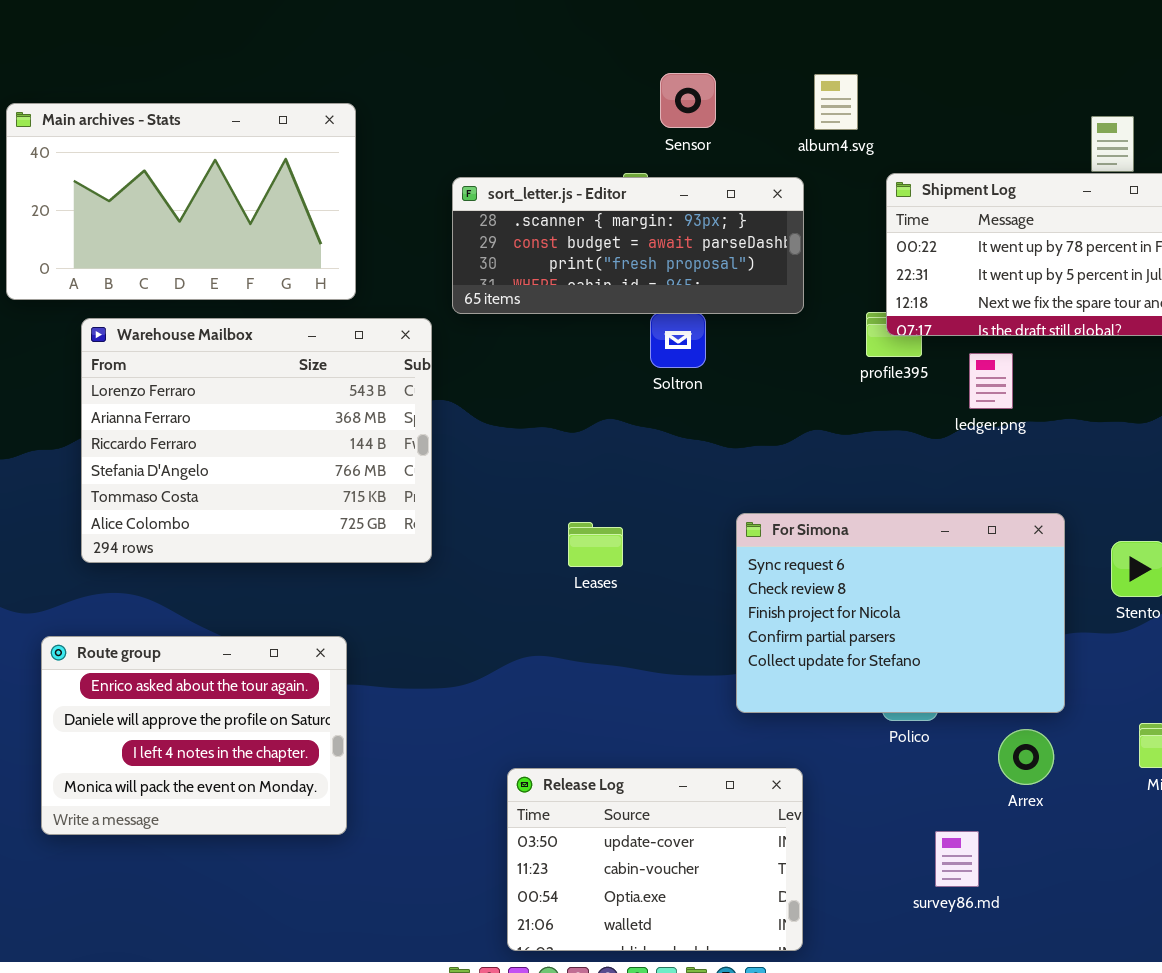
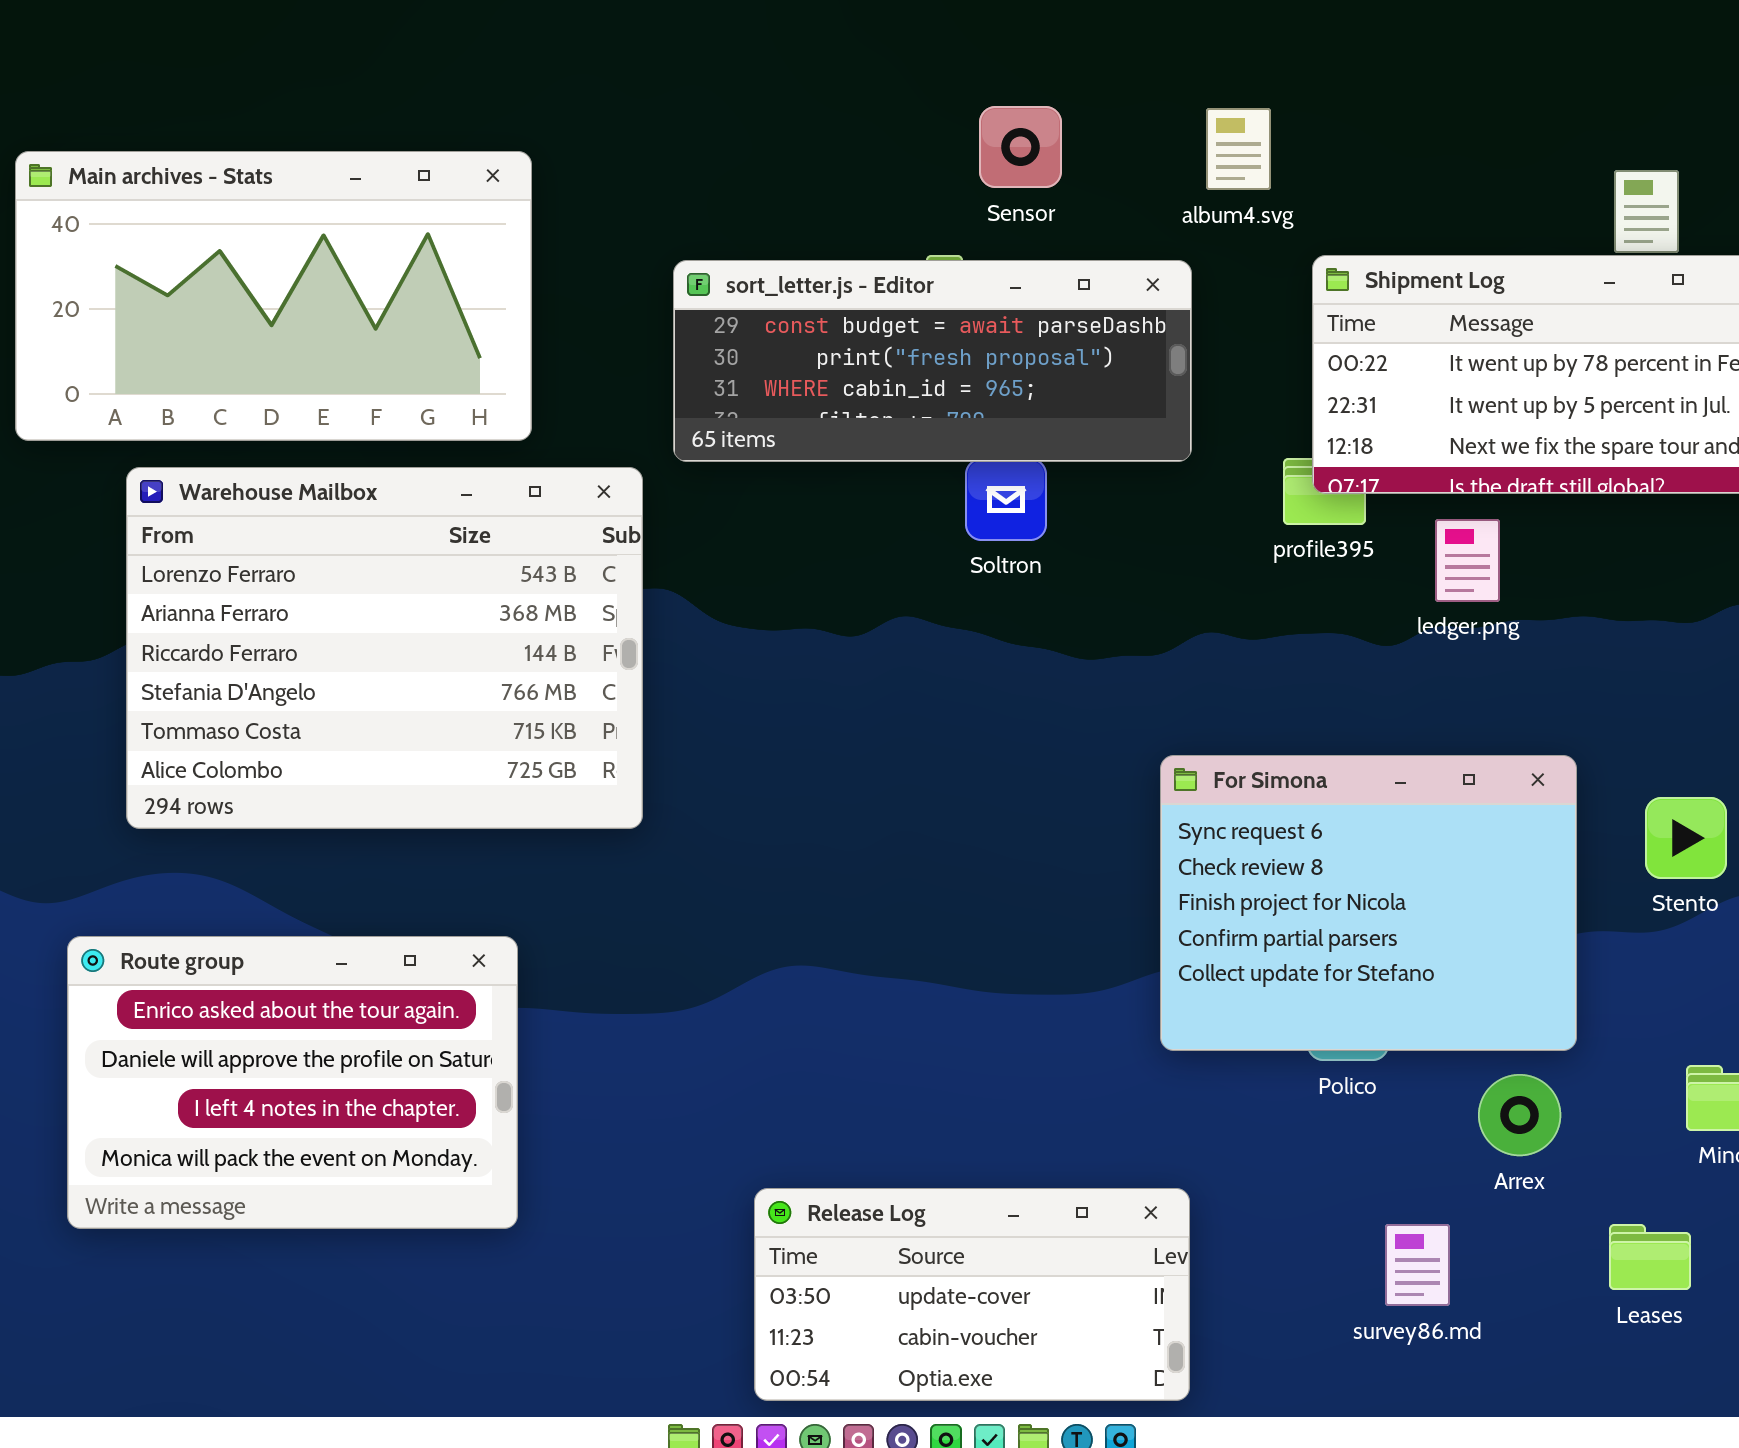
sort_letter.js - Editor: [452,177,804,314] -> [673,260,1192,462], scrolled down 1 row
For Simona: [736,513,1065,713] -> [1160,755,1577,1051], resized
Leases: [568,522,623,567] -> [1609,1224,1691,1290], moved
Release Log: [507,768,803,951] -> [754,1188,1190,1401], resized

